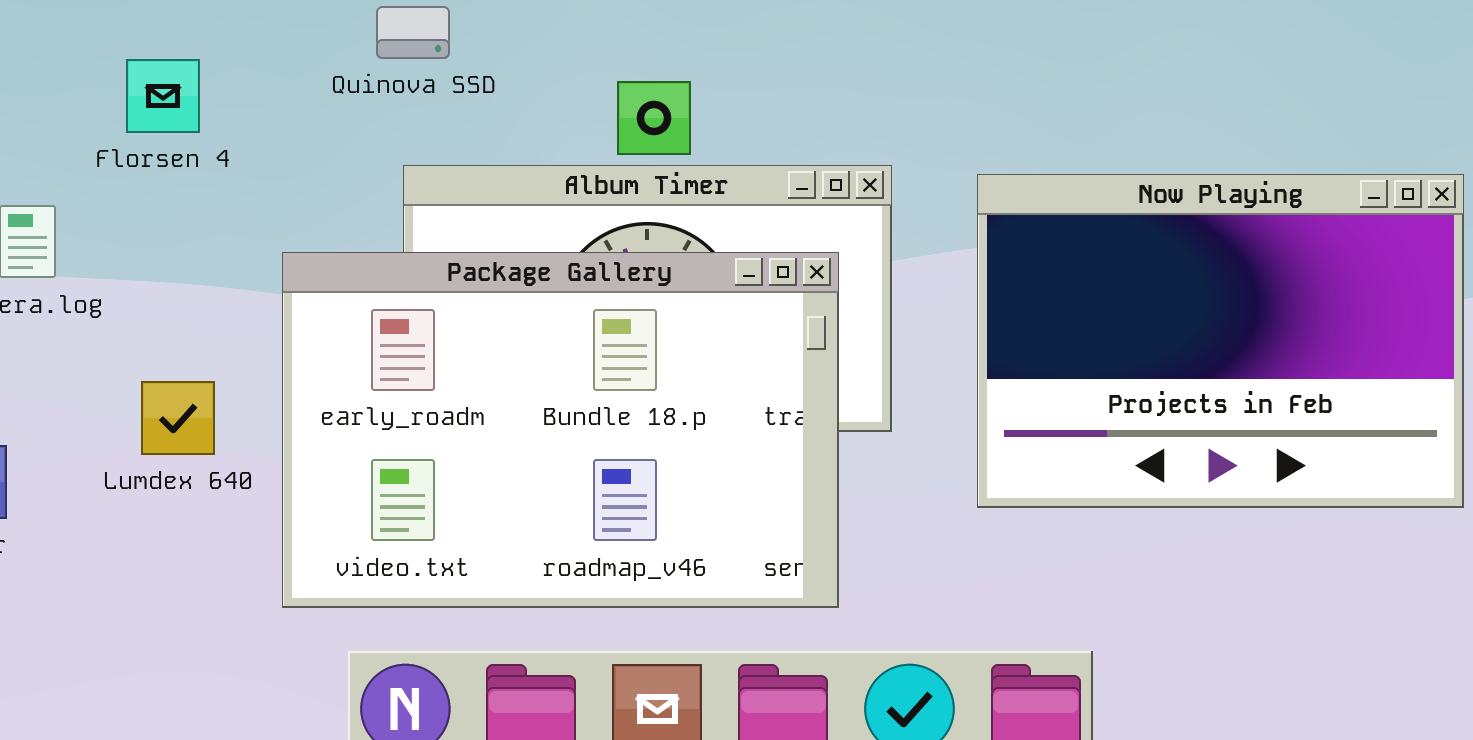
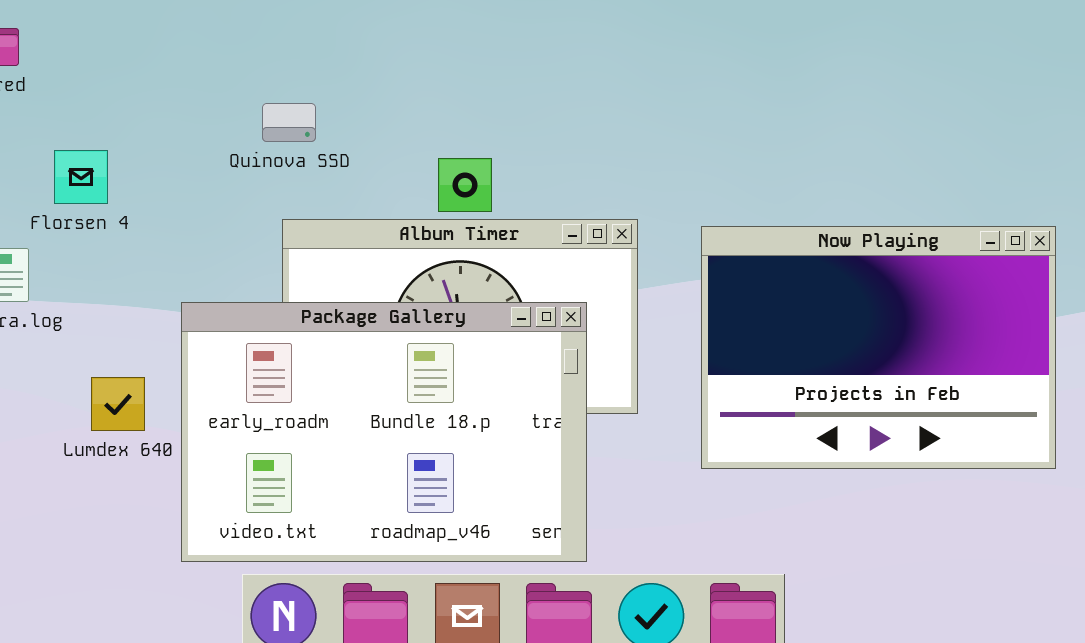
Florsen 4: [126,59,200,133] -> [54,150,108,204], moved
Package Gallery: [282,252,839,608] -> [181,302,587,562], moved

